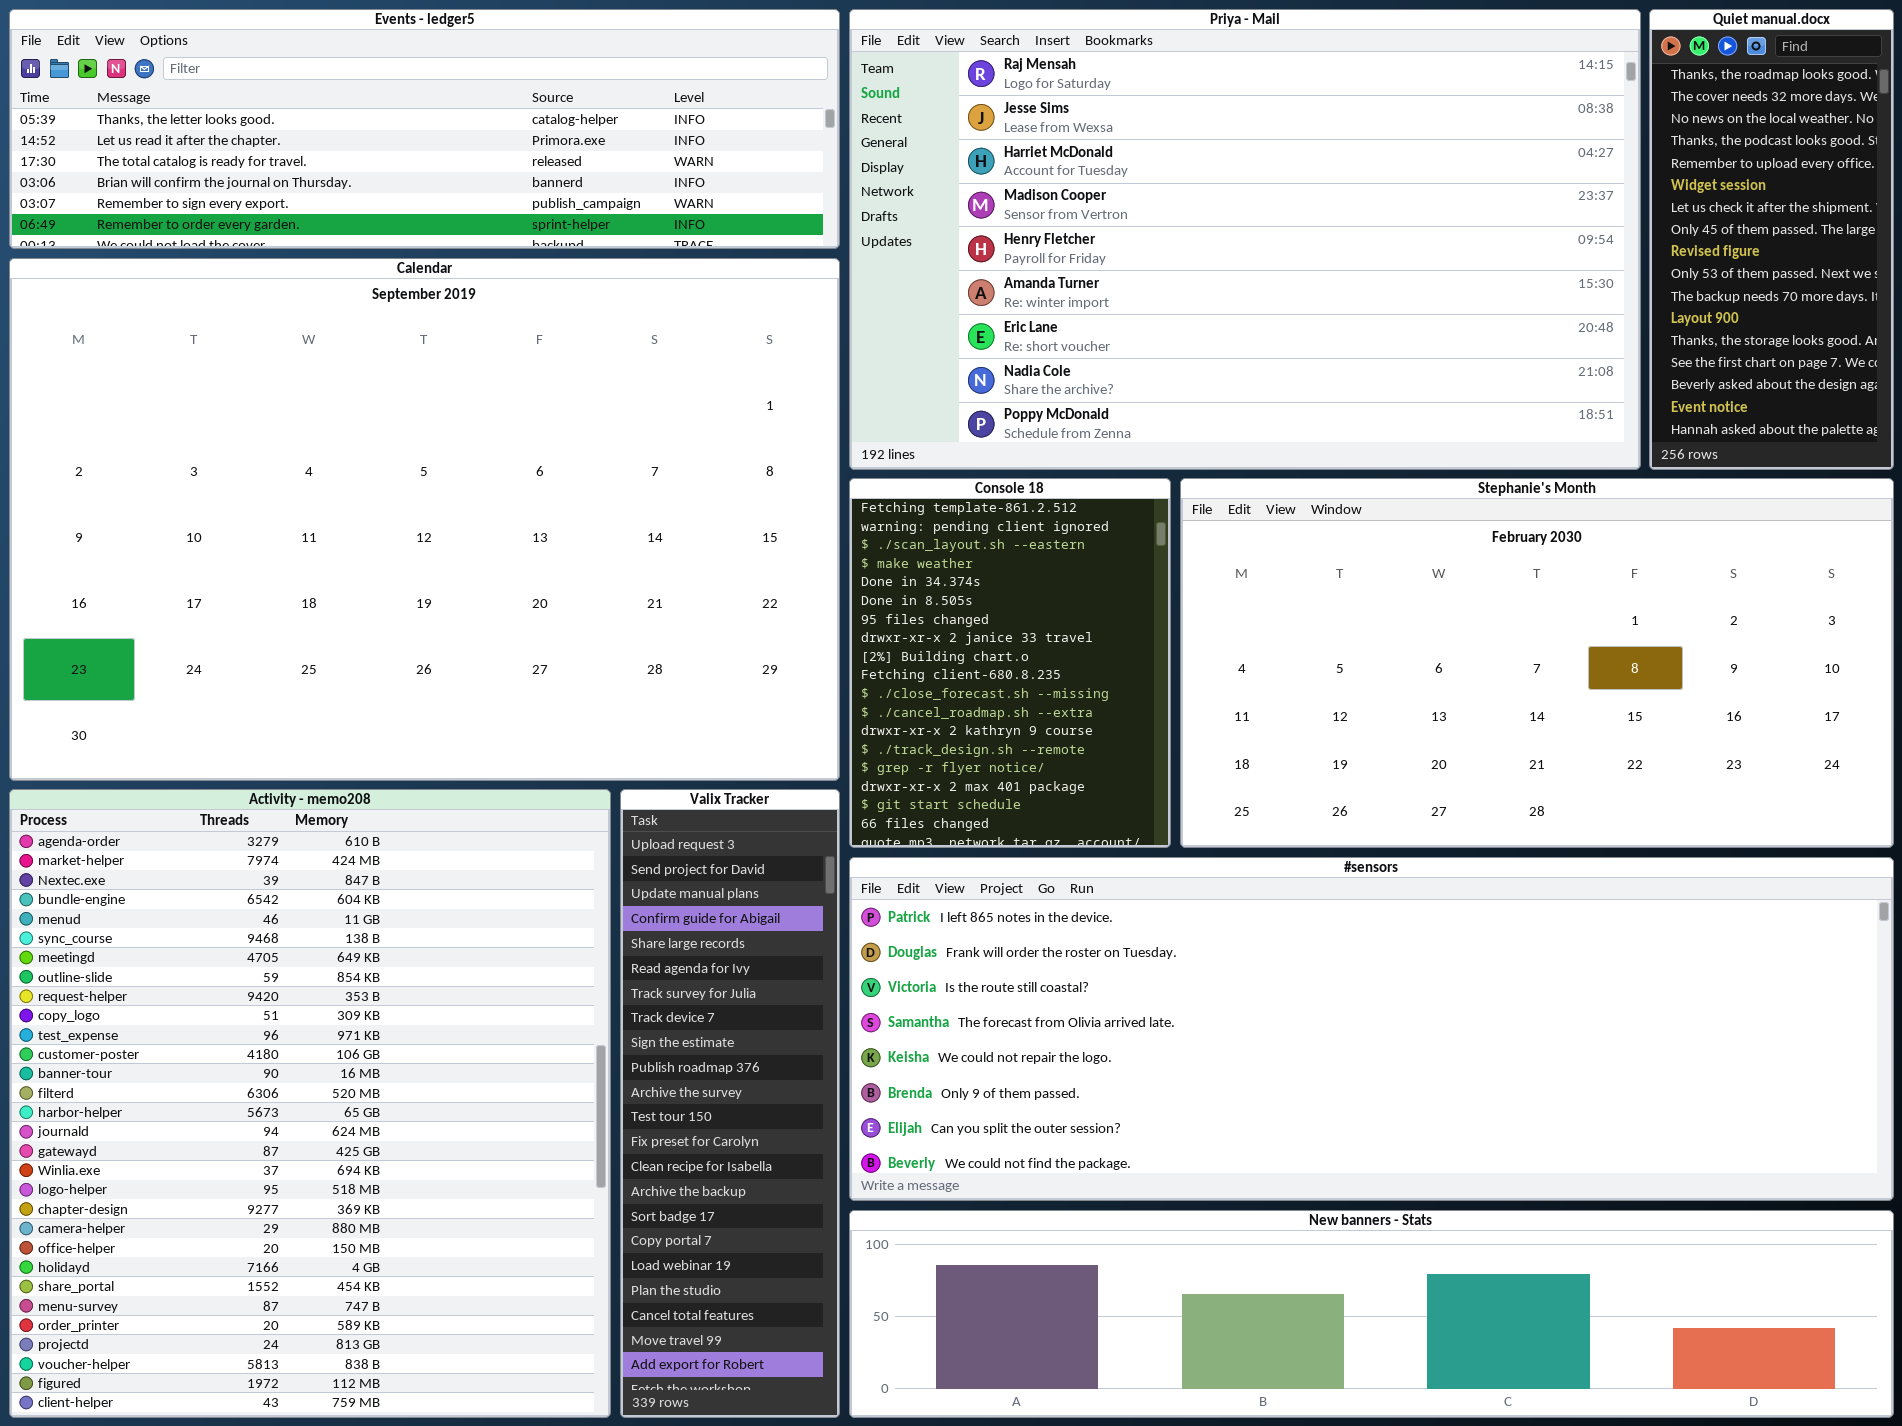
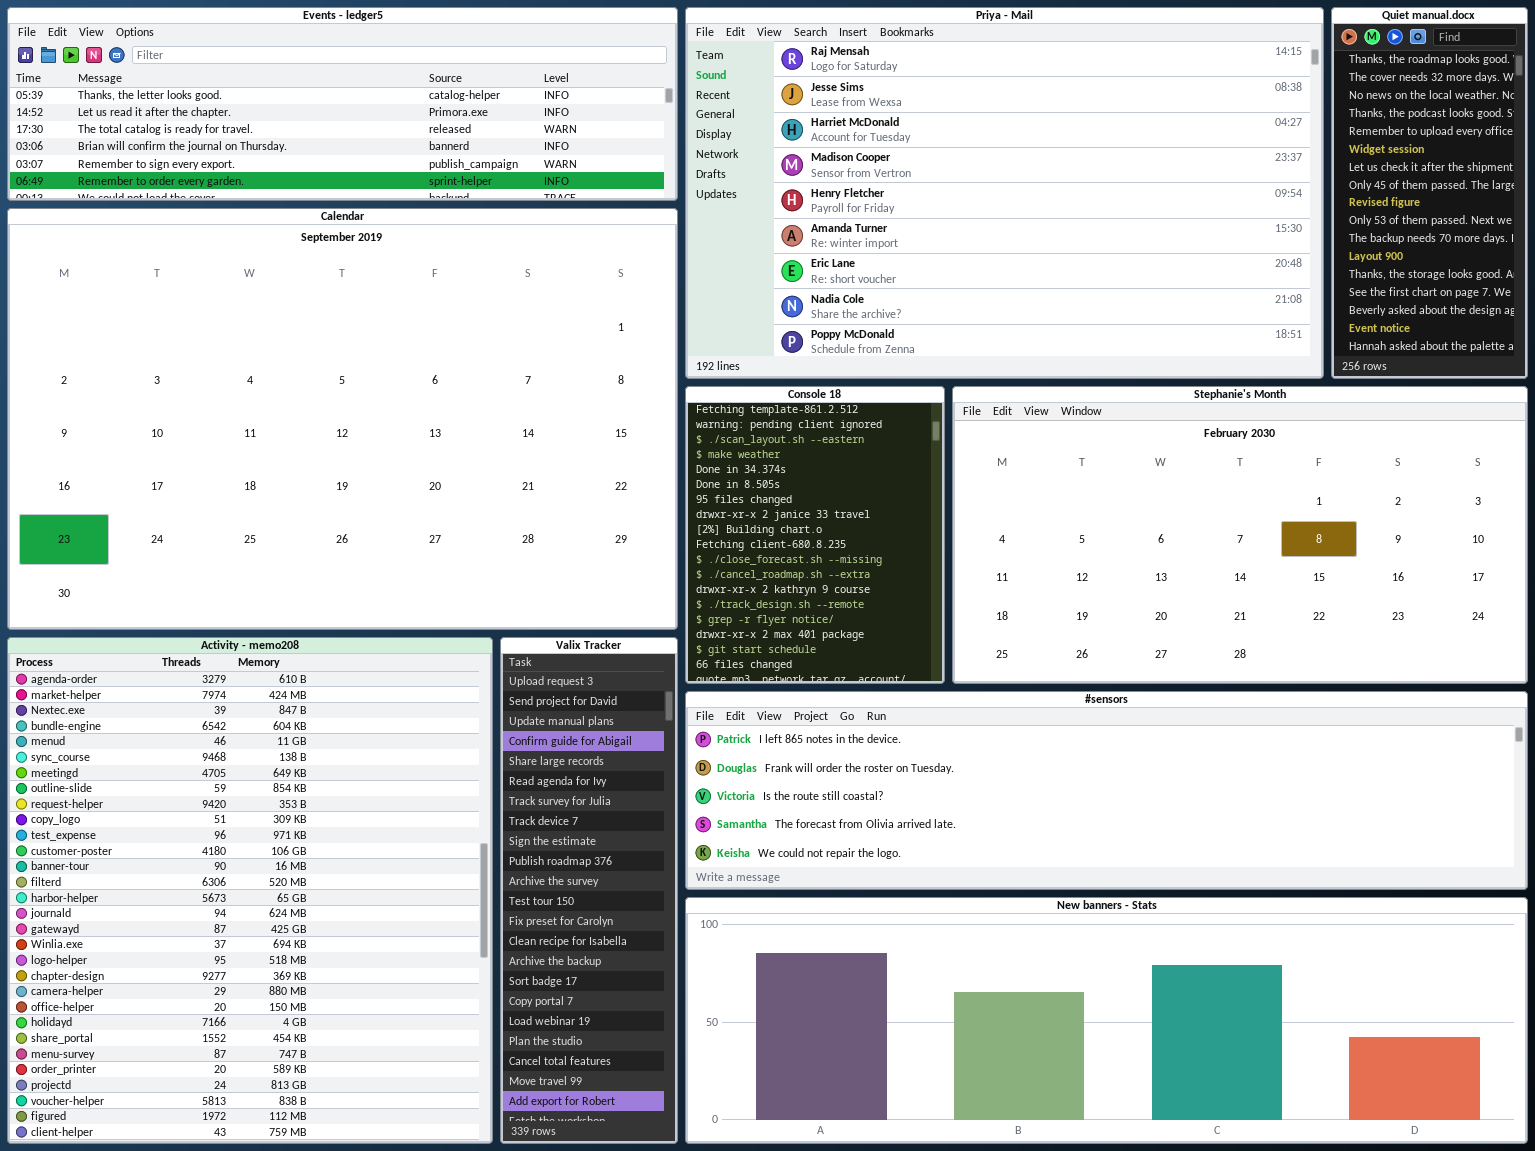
#sensors: [849,857,1894,1201] -> [685,691,1528,890], resized
New banners - Stats: [849,1210,1894,1418] -> [685,897,1528,1144], resized

